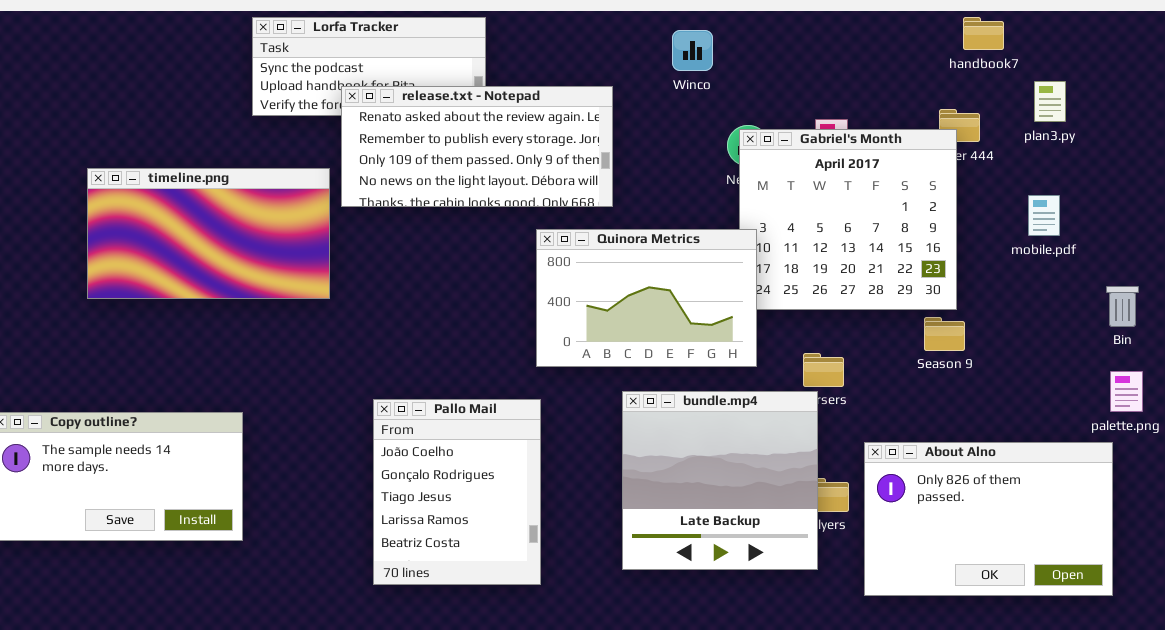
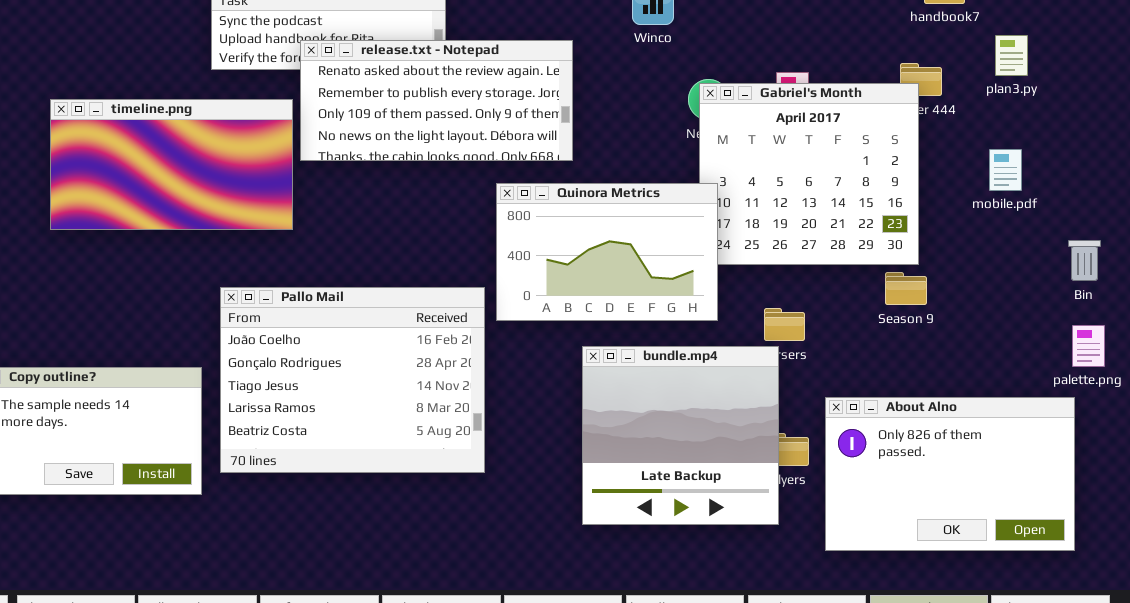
timeline.png: [87,168,330,299] -> [50,99,293,230], moved
Pallo Mail: [373,399,541,585] -> [220,287,485,473], moved, resized

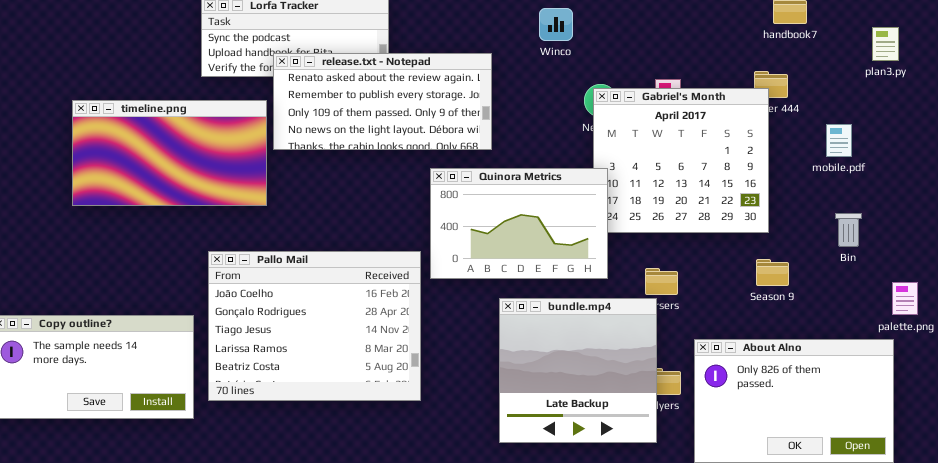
plan3.py: [995,35,1028,76] -> [872,27,899,61], moved
mobile.pdf: [989,149,1022,191] -> [826,124,852,157], moved
Bin: [1068,240,1101,281] -> [835,213,862,247], moved
Season 9: [885,272,927,305] -> [756,259,789,286], moved

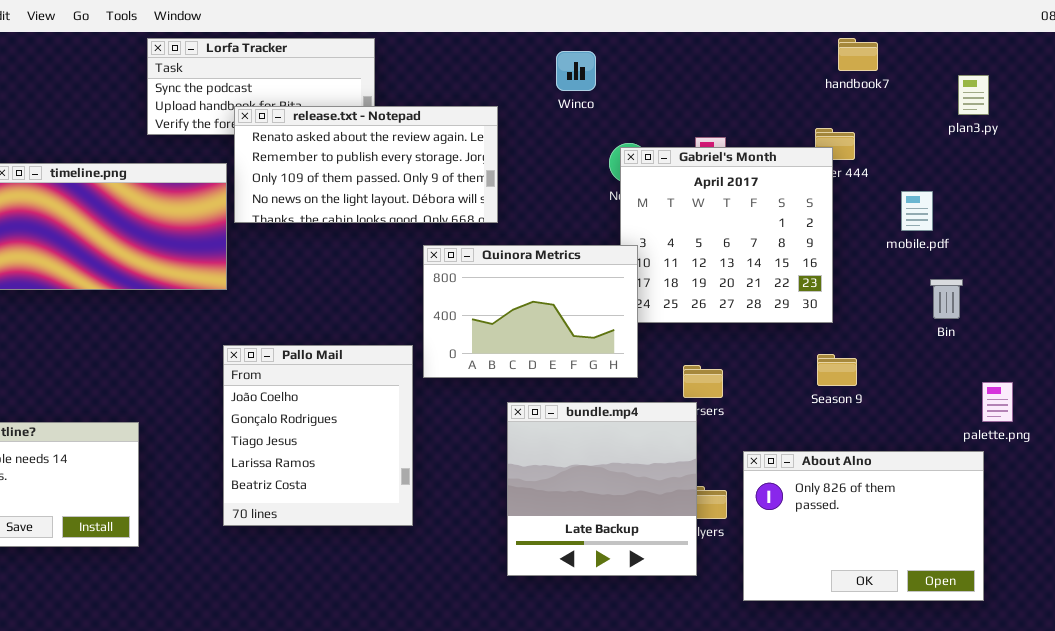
Bin: [835,213,862,247] -> [930,279,963,319], moved
Pallo Mail: [208,251,421,401] -> [223,345,413,526], resized

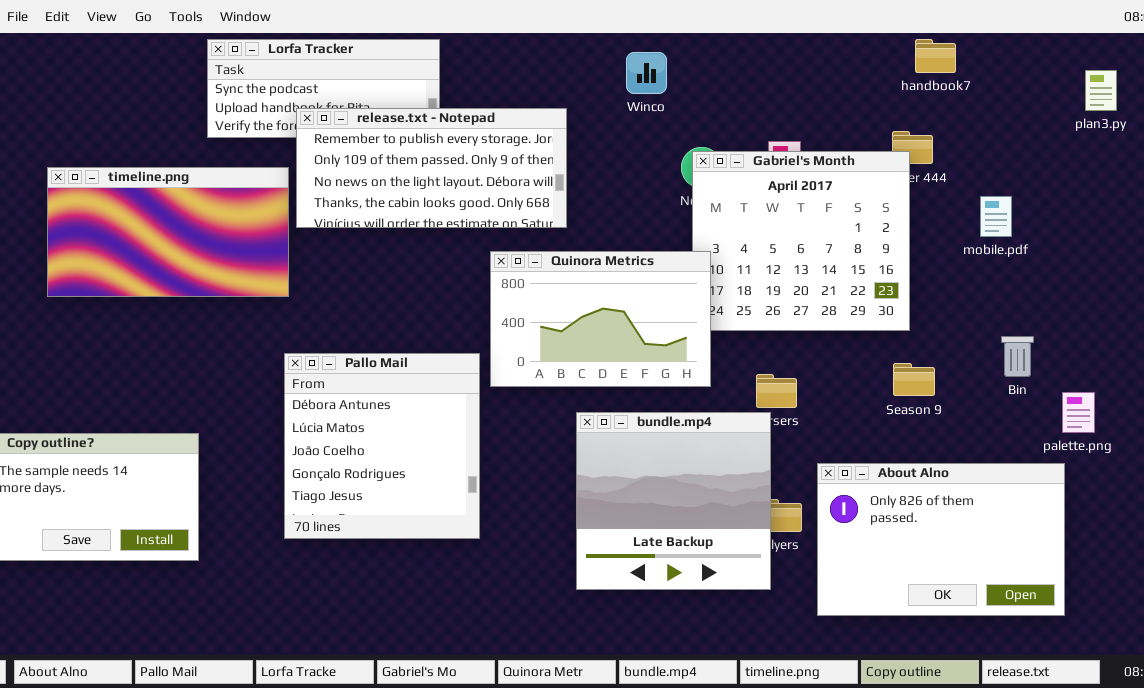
plan3.py: [958,75,989,115] -> [1085,70,1117,111], moved
release.txt - Notepad: [234,106,498,223] -> [296,108,567,228], scrolled down 1 row
Bin: [930,279,963,319] -> [1001,336,1034,377], moved
Pallo Mail: [223,345,413,526] -> [284,353,480,539], scrolled up 2 rows

